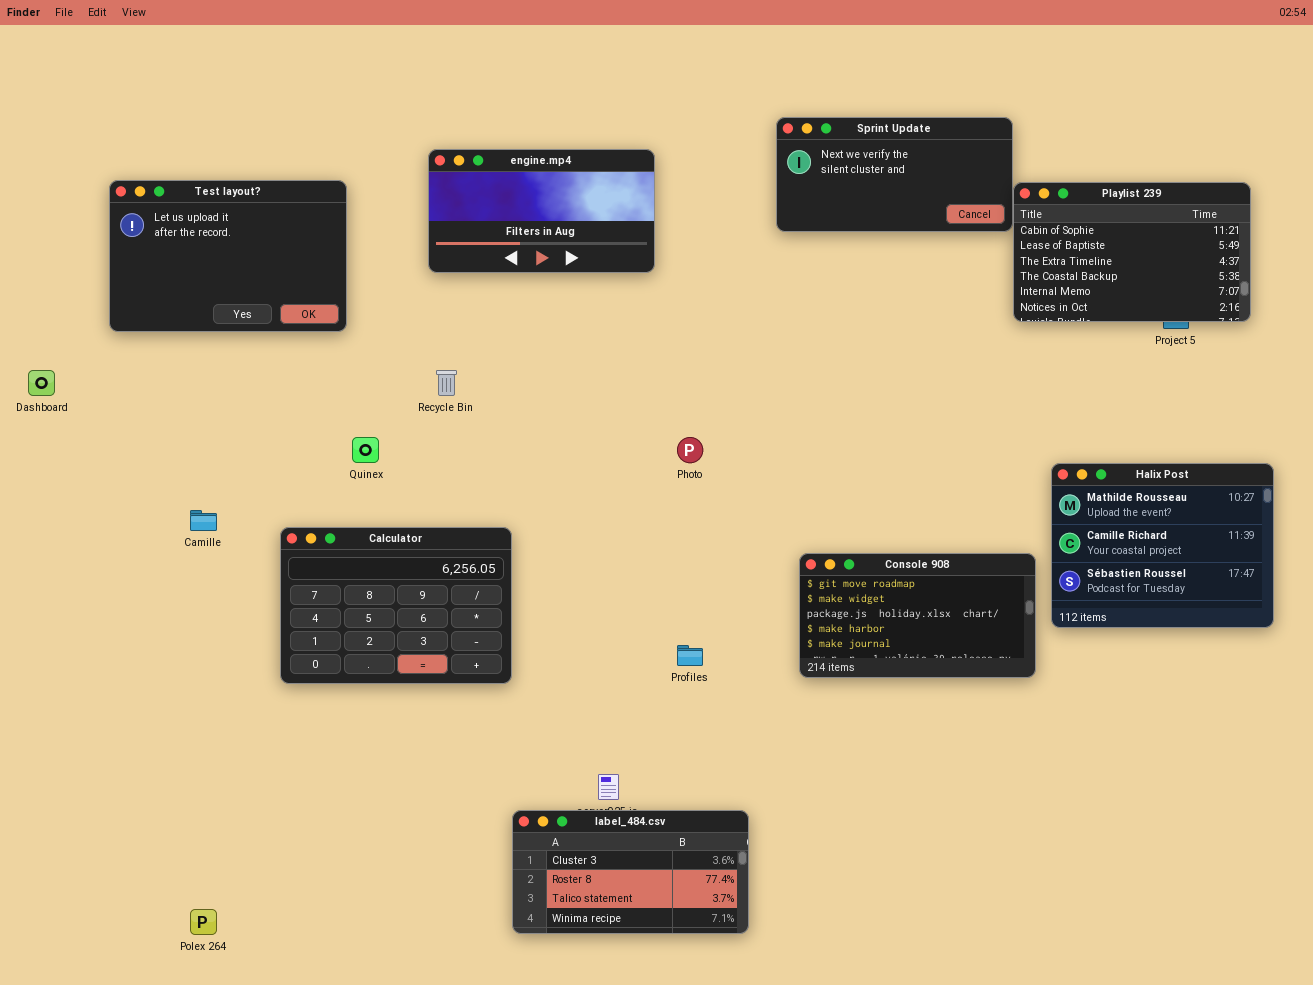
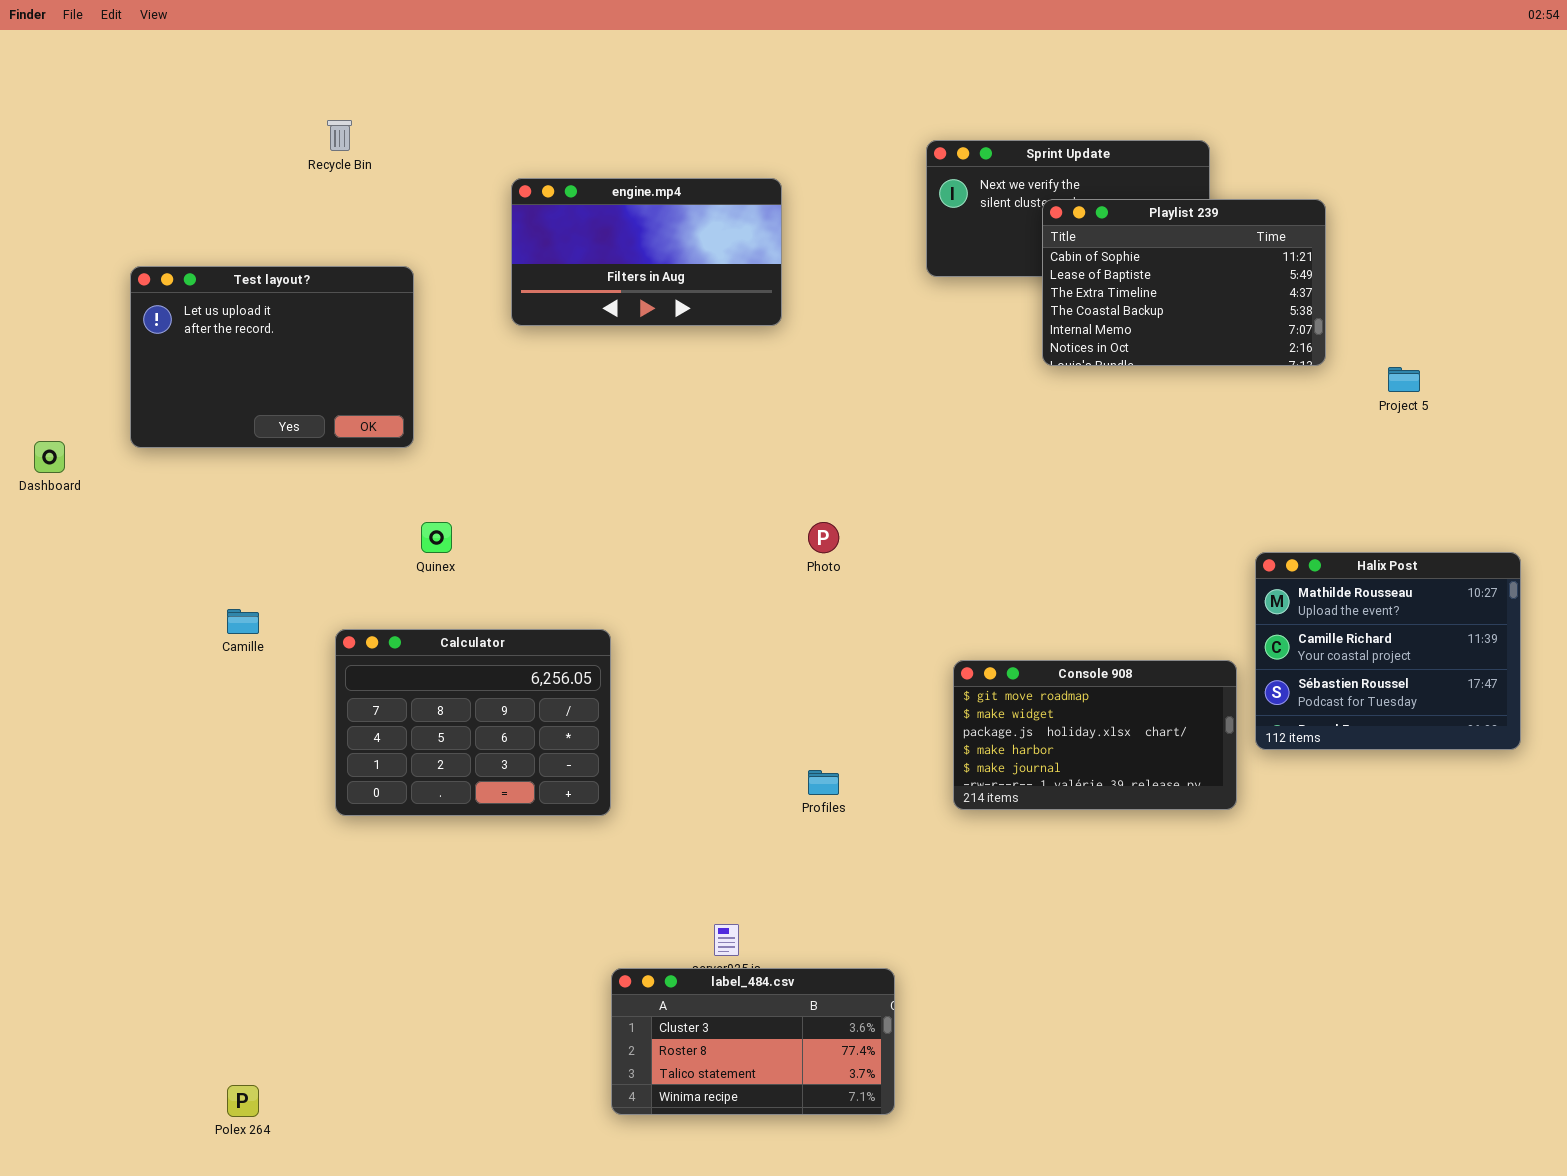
Test layout?: [109,180,347,332] -> [130,266,414,448], moved
Playlist 239: [1013,182,1251,322] -> [1042,199,1326,366], moved
Recycle Bin: [436,370,457,396] -> [327,120,352,151], moved

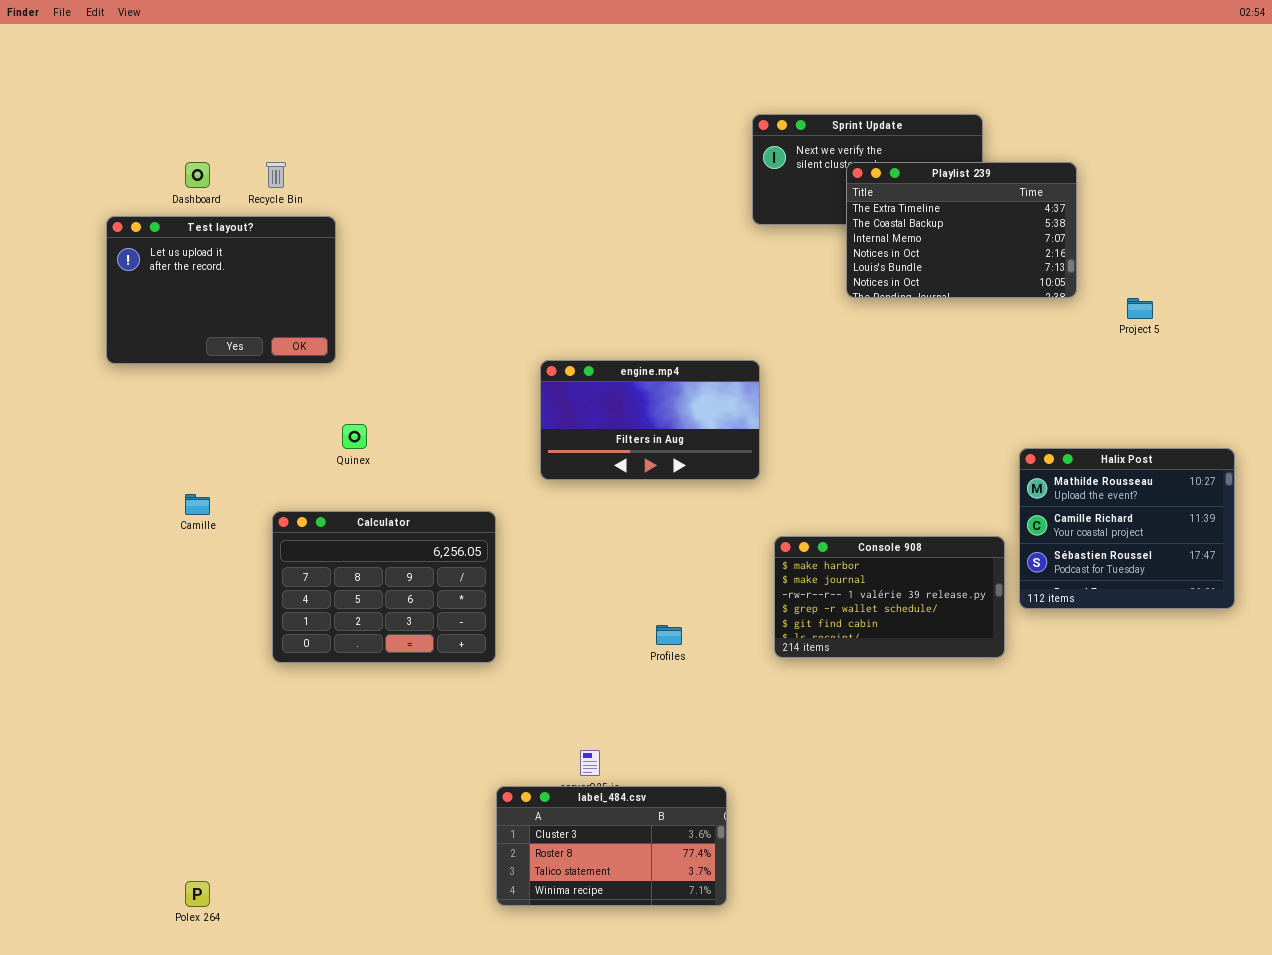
Recycle Bin: [327,120,352,151] -> [266,162,286,188], moved
engine.mp4: [511,178,782,326] -> [540,360,760,480], moved
Playlist 239: [1042,199,1326,366] -> [846,162,1077,298], scrolled down 2 rows
Dashboard: [34,441,65,473] -> [185,162,210,188], moved
Console 908: [953,660,1237,810] -> [774,536,1005,658], scrolled down 3 rows

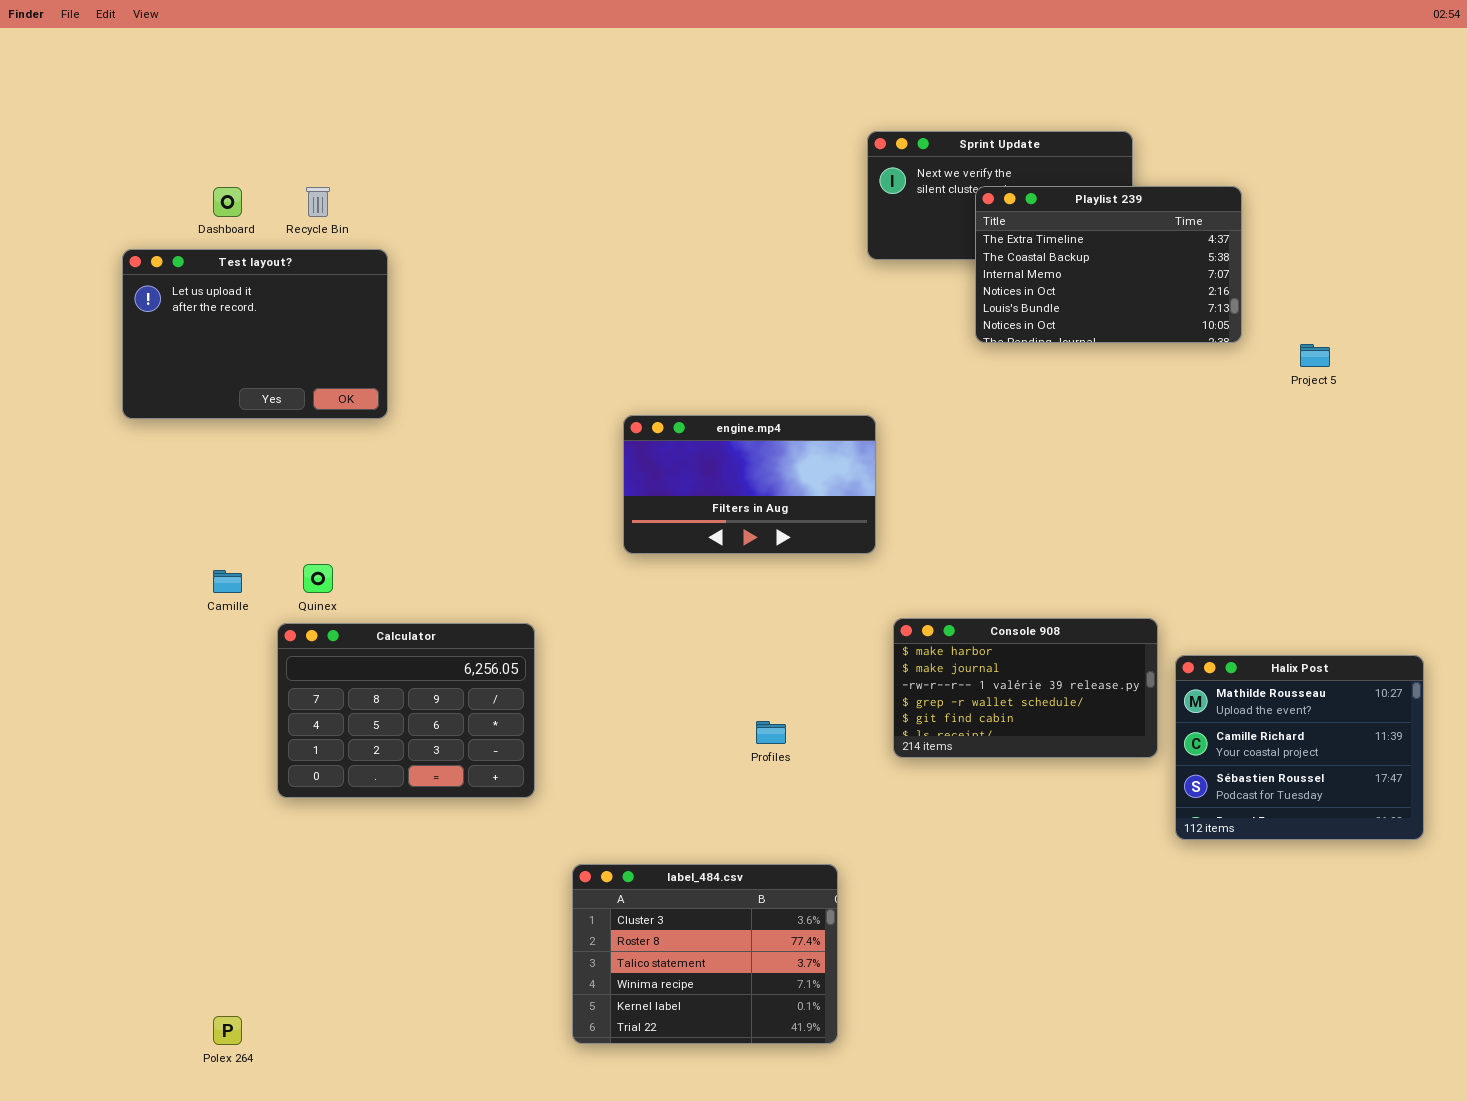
Quinex: [342,424,367,449] -> [303,564,333,593], moved
Halix Post: [1019,448,1235,609] -> [1175,655,1424,840], moved
Calculator: [272,511,496,663] -> [277,623,535,798], moved
label_484.csv: [496,786,727,906] -> [572,864,838,1044], resized

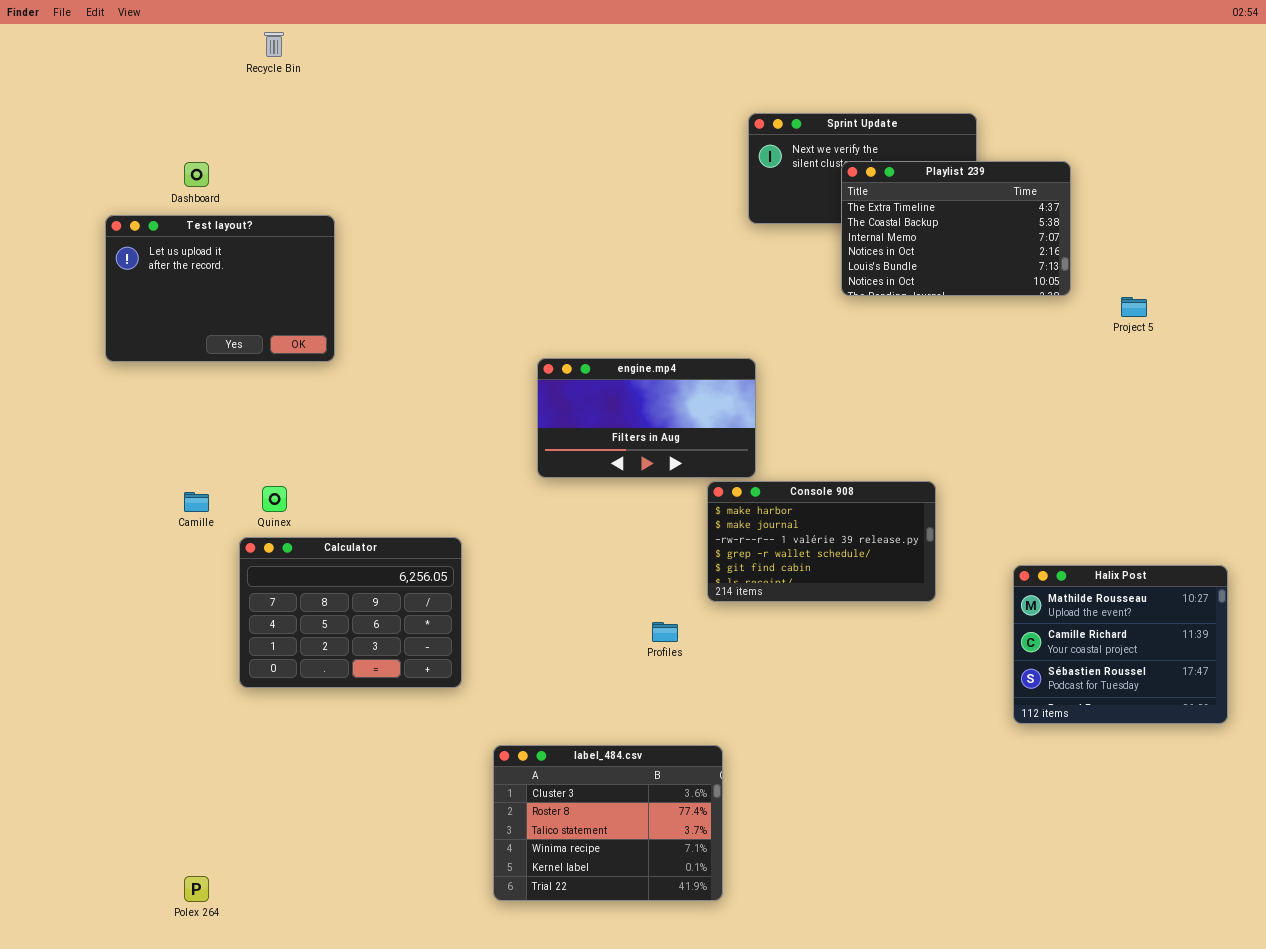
Recycle Bin: [306,187,330,217] -> [264,32,284,57], moved
Console 908: [893,618,1158,758] -> [707,481,936,602], moved

